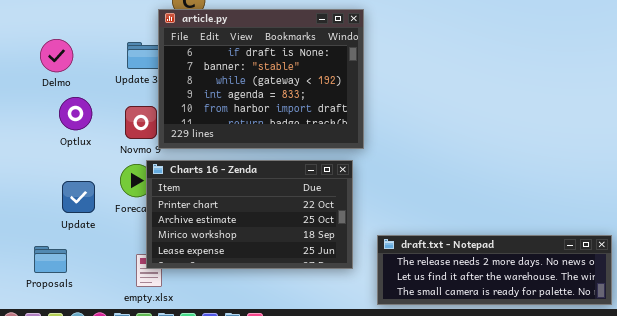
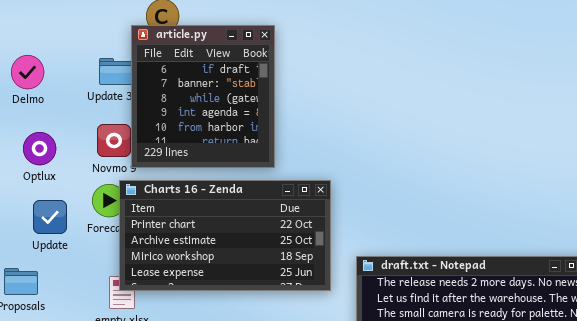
article.py: [158,9,364,149] -> [131,25,275,168], resized
Optlux: [59,97,92,130] -> [23,132,56,165], moved

